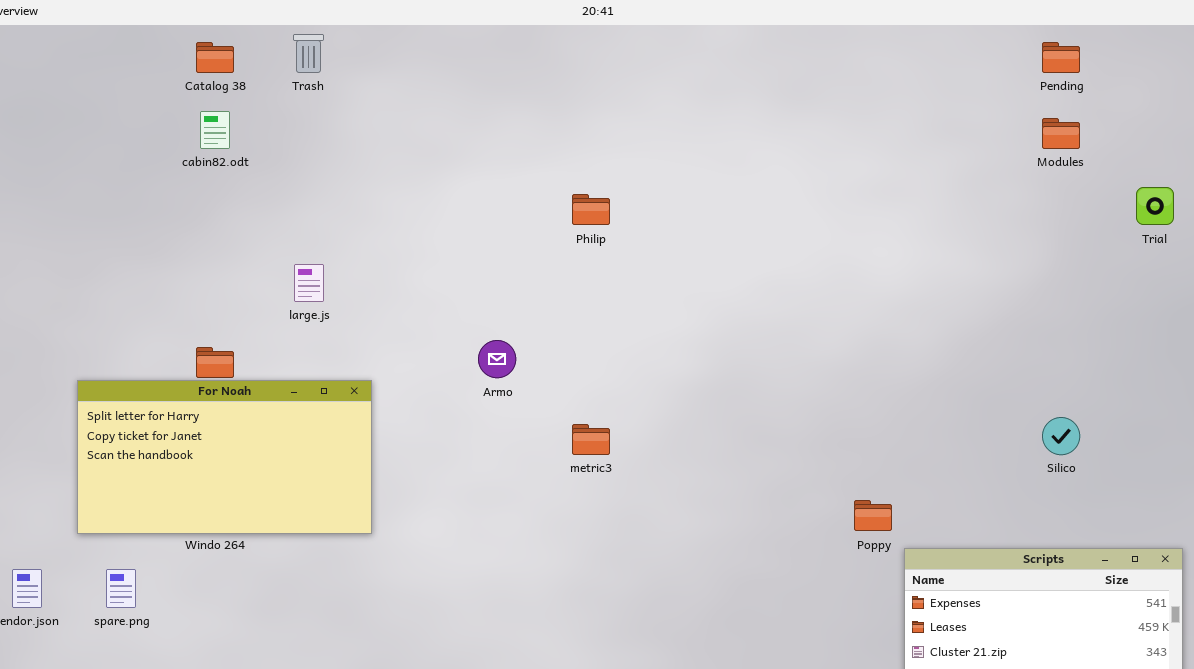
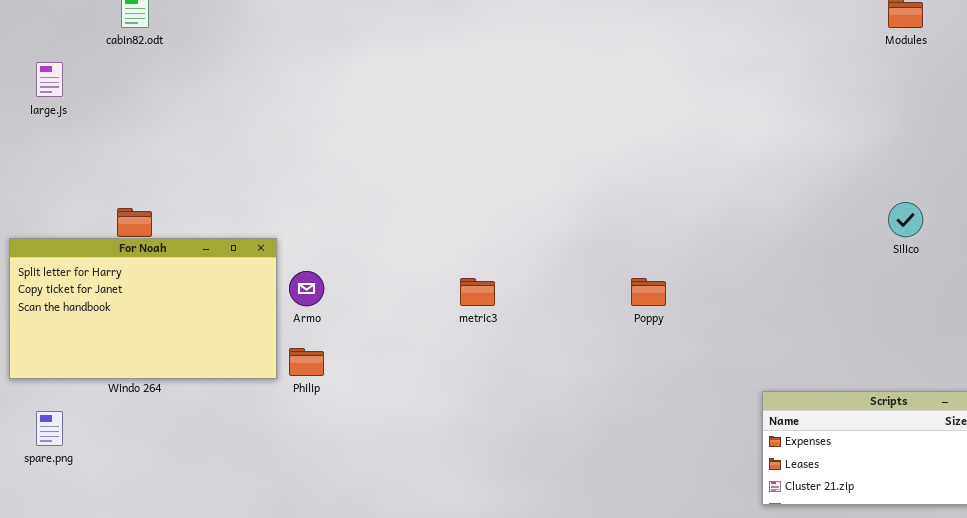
Philip: [572,194,610,225] -> [289,348,324,376], moved
large.js: [294,264,324,302] -> [36,62,63,97], moved
Armo: [478,340,516,378] -> [289,271,324,306], moved
Silico: [1042,417,1080,455] -> [888,202,923,237], moved
Poppy: [854,500,892,531] -> [631,278,666,306], moved

